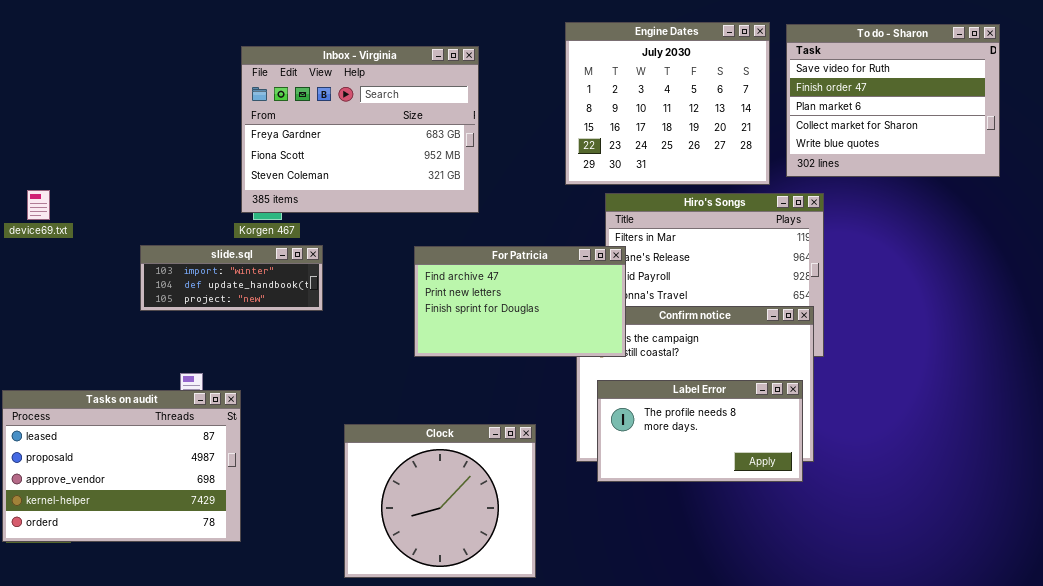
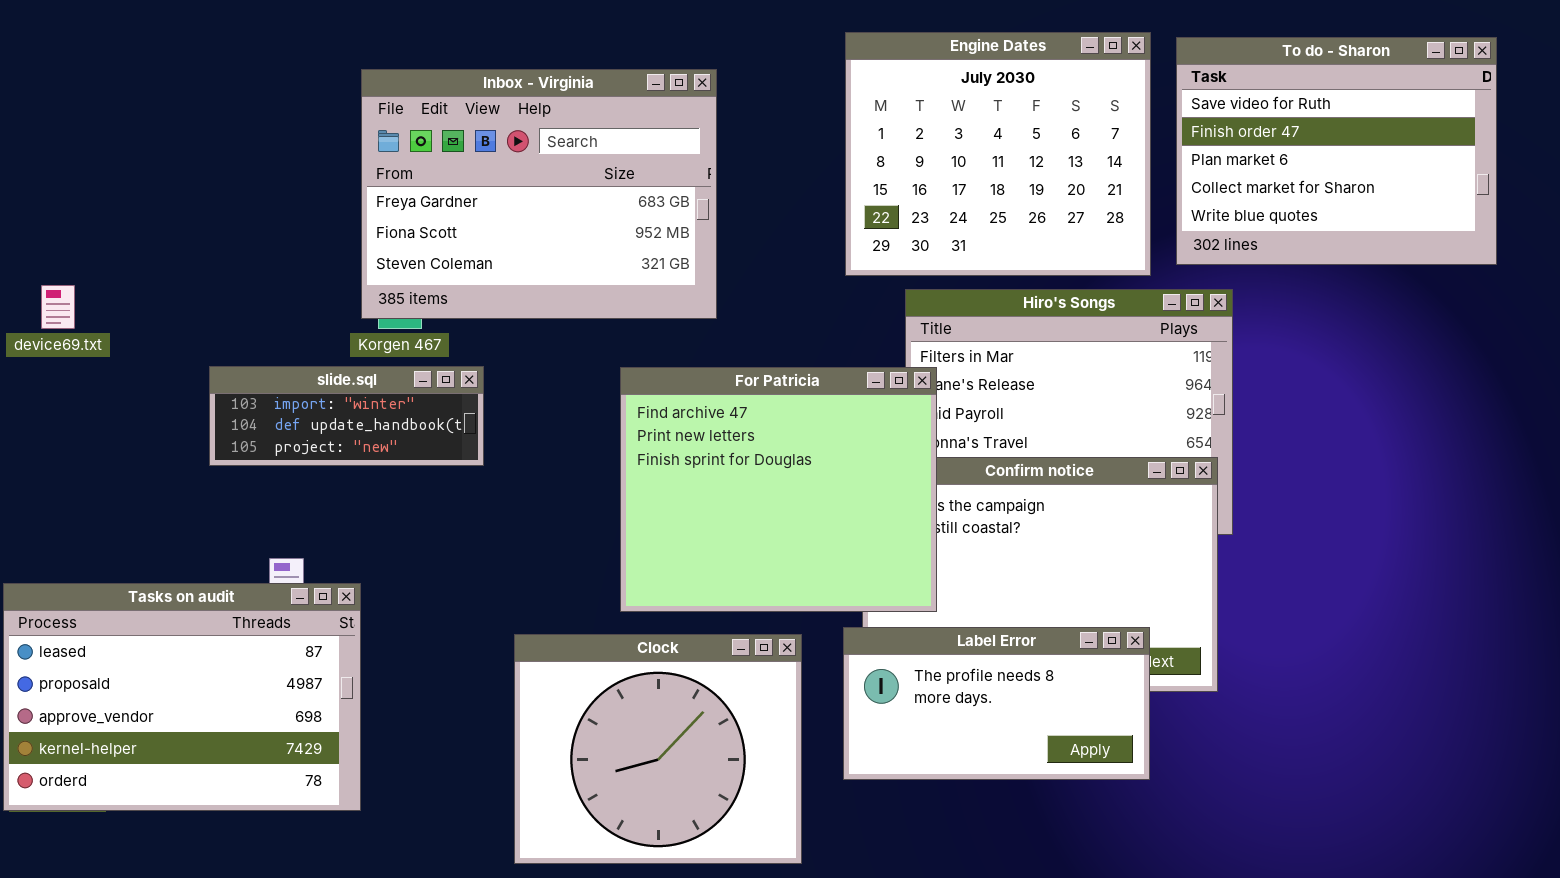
For Patricia: [414,246,626,357] -> [620,367,937,612], resized
Label Error: [597,380,803,482] -> [843,627,1150,780], moved

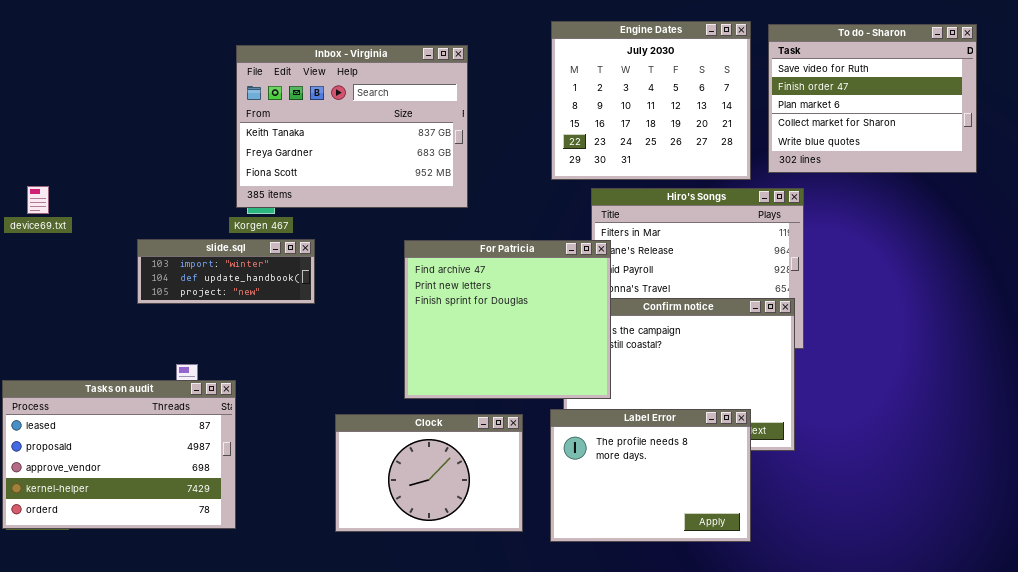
Inbox - Virginia: [361,69,717,319] -> [236,45,468,208], scrolled up 1 row
Label Error: [843,627,1150,780] -> [550,409,751,542], resized
Clock: [514,634,802,864] -> [335,414,523,532], resized

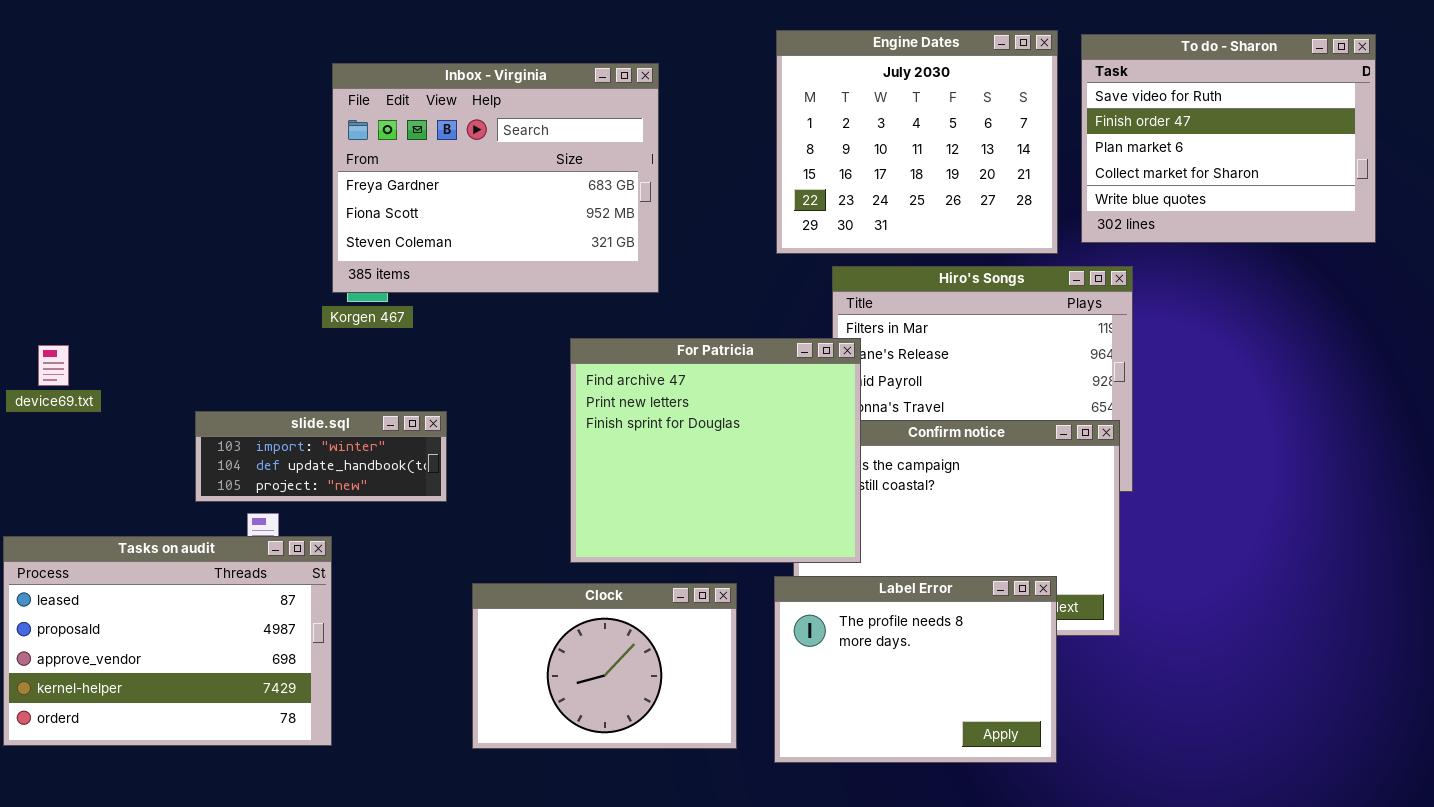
Inbox - Virginia: [236,45,468,208] -> [332,63,659,293], scrolled down 1 row
device69.txt: [27,186,49,214] -> [38,345,69,386], moved
slide.sql: [137,239,315,304] -> [195,411,447,502], moved

